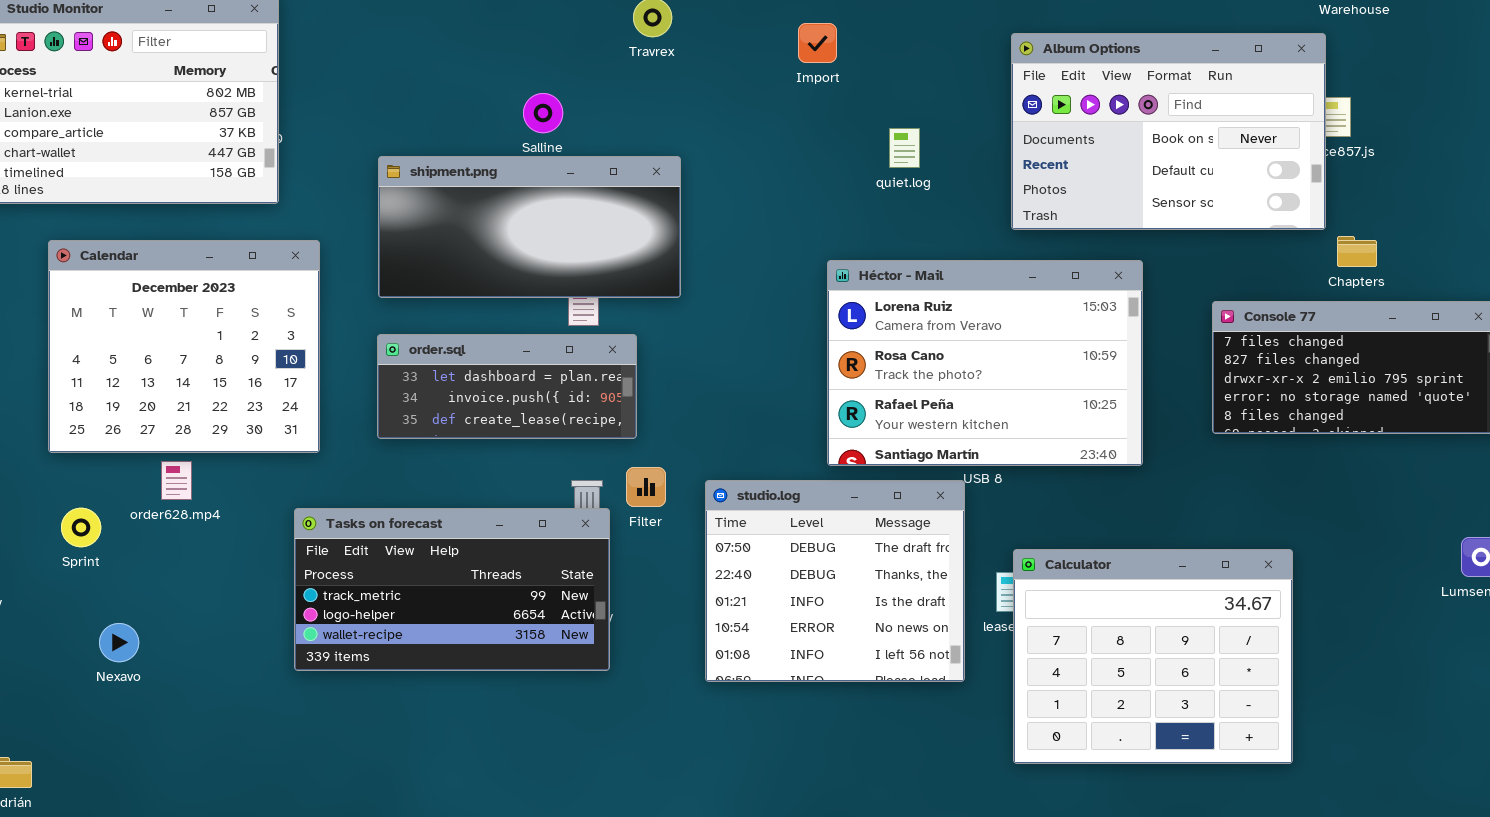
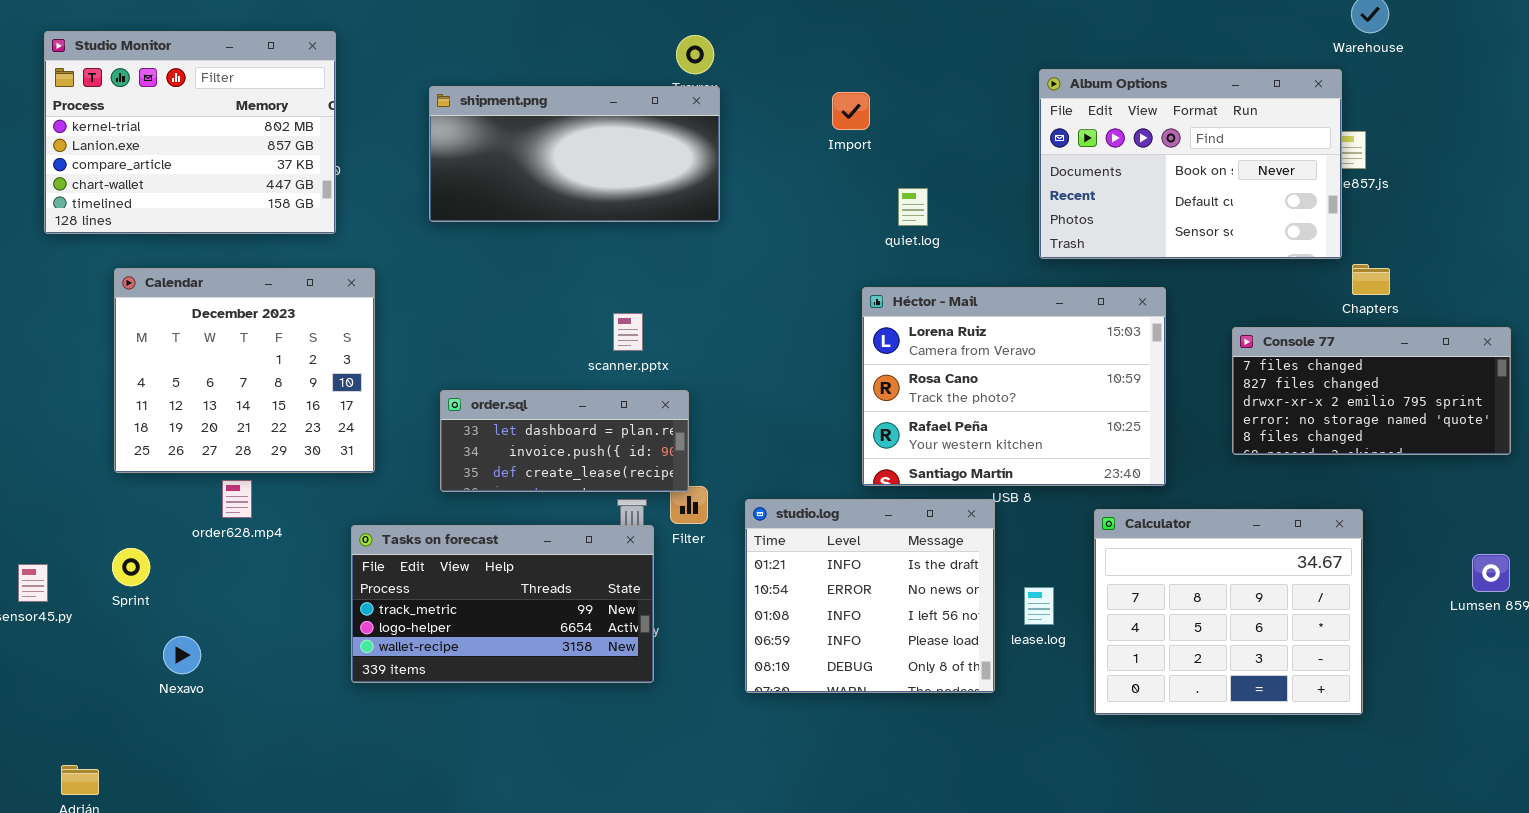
Import: [798,23,837,63] -> [832,92,870,130], moved
quiet.log: [889,128,920,168] -> [898,188,928,226], moved
shipment.png: [378,156,681,298] -> [429,86,720,222], moved
order.sql: [377,334,637,439] -> [440,390,689,492], moved
studio.log: [705,480,965,682] -> [745,499,995,693], scrolled down 2 rows
Sprint: [61,508,101,547] -> [112,548,150,586], moved
Calculator: [1013,549,1293,764] -> [1094,509,1363,715], moved

